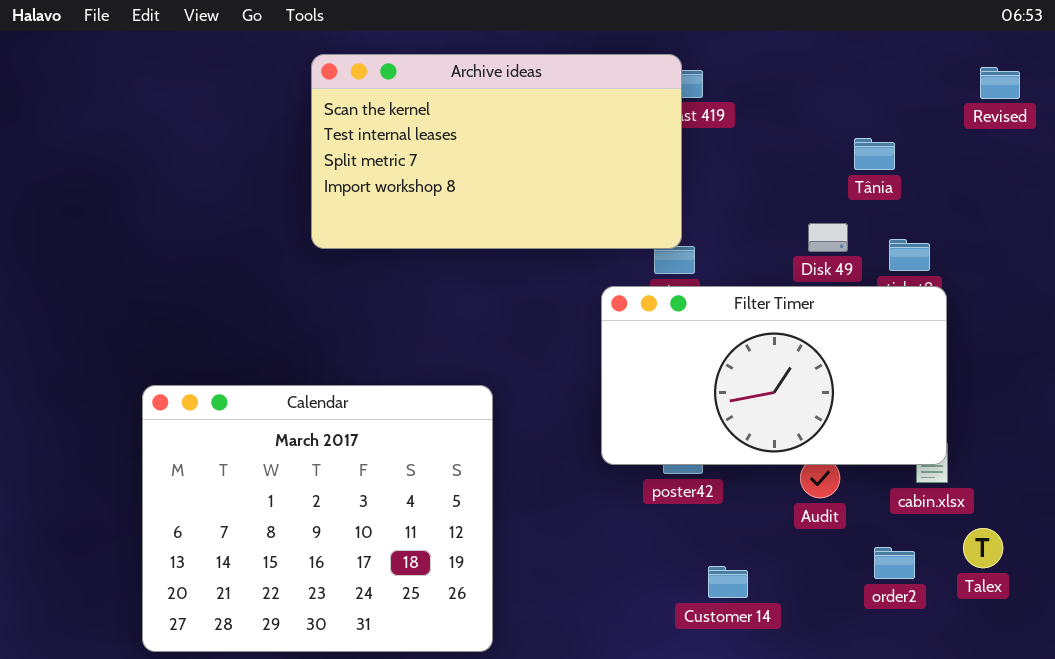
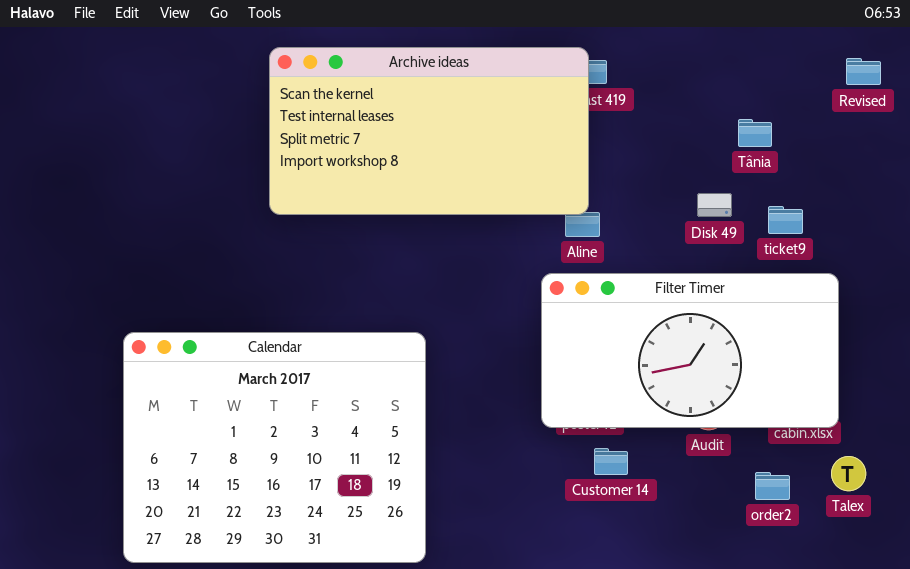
Filter Timer: [601,286,947,465] -> [541,273,839,428], moved
Customer 14: [708,566,748,598] -> [594,448,628,475], moved

